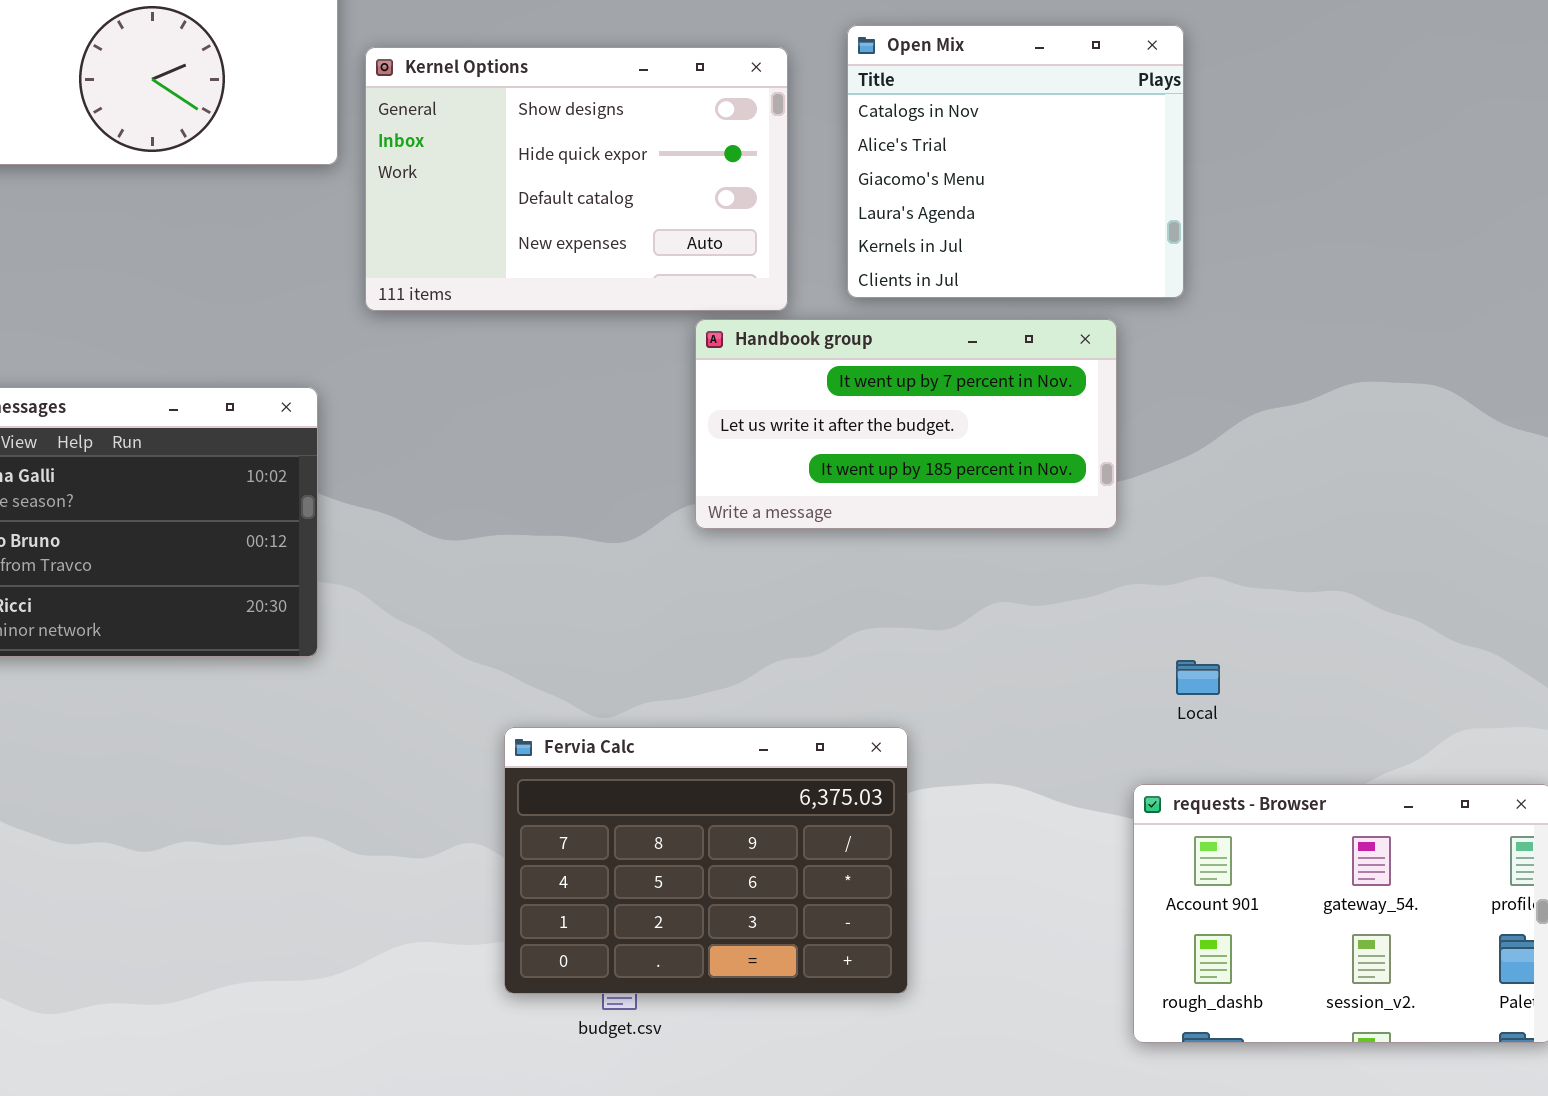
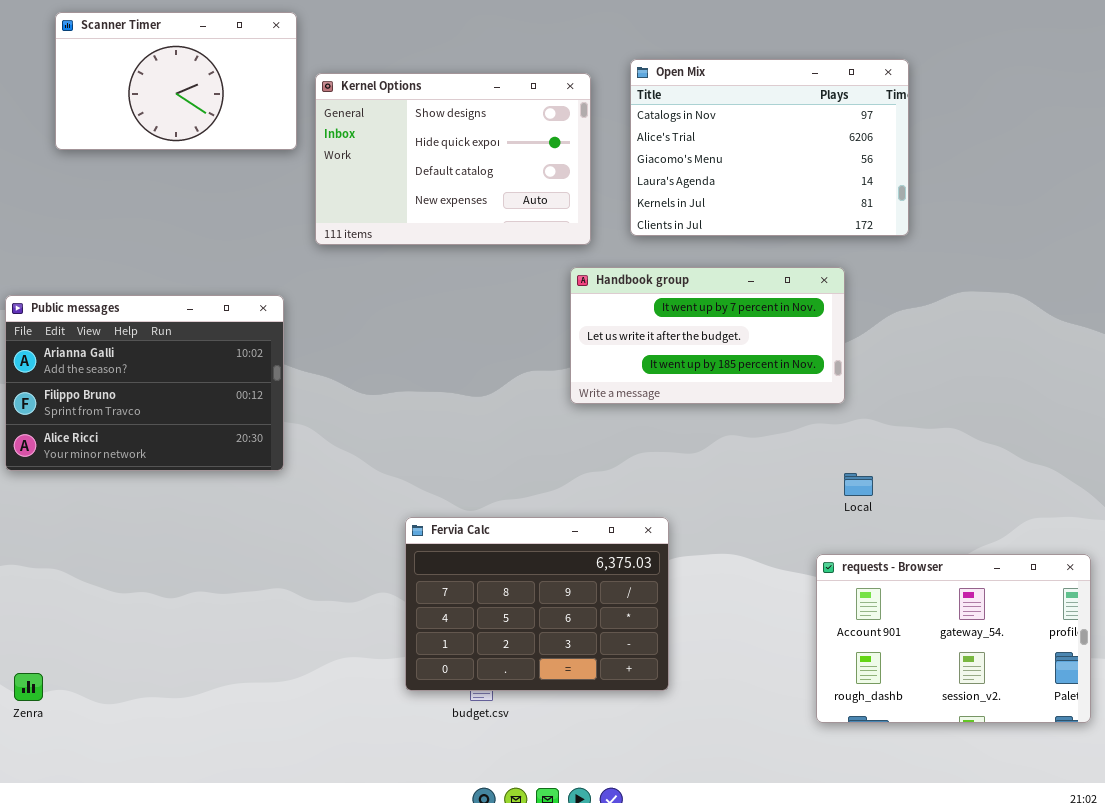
Open Mix: [847,25,1184,298] -> [630,59,909,236], resized
Handbook group: [695,319,1117,529] -> [570,267,845,404], moved

